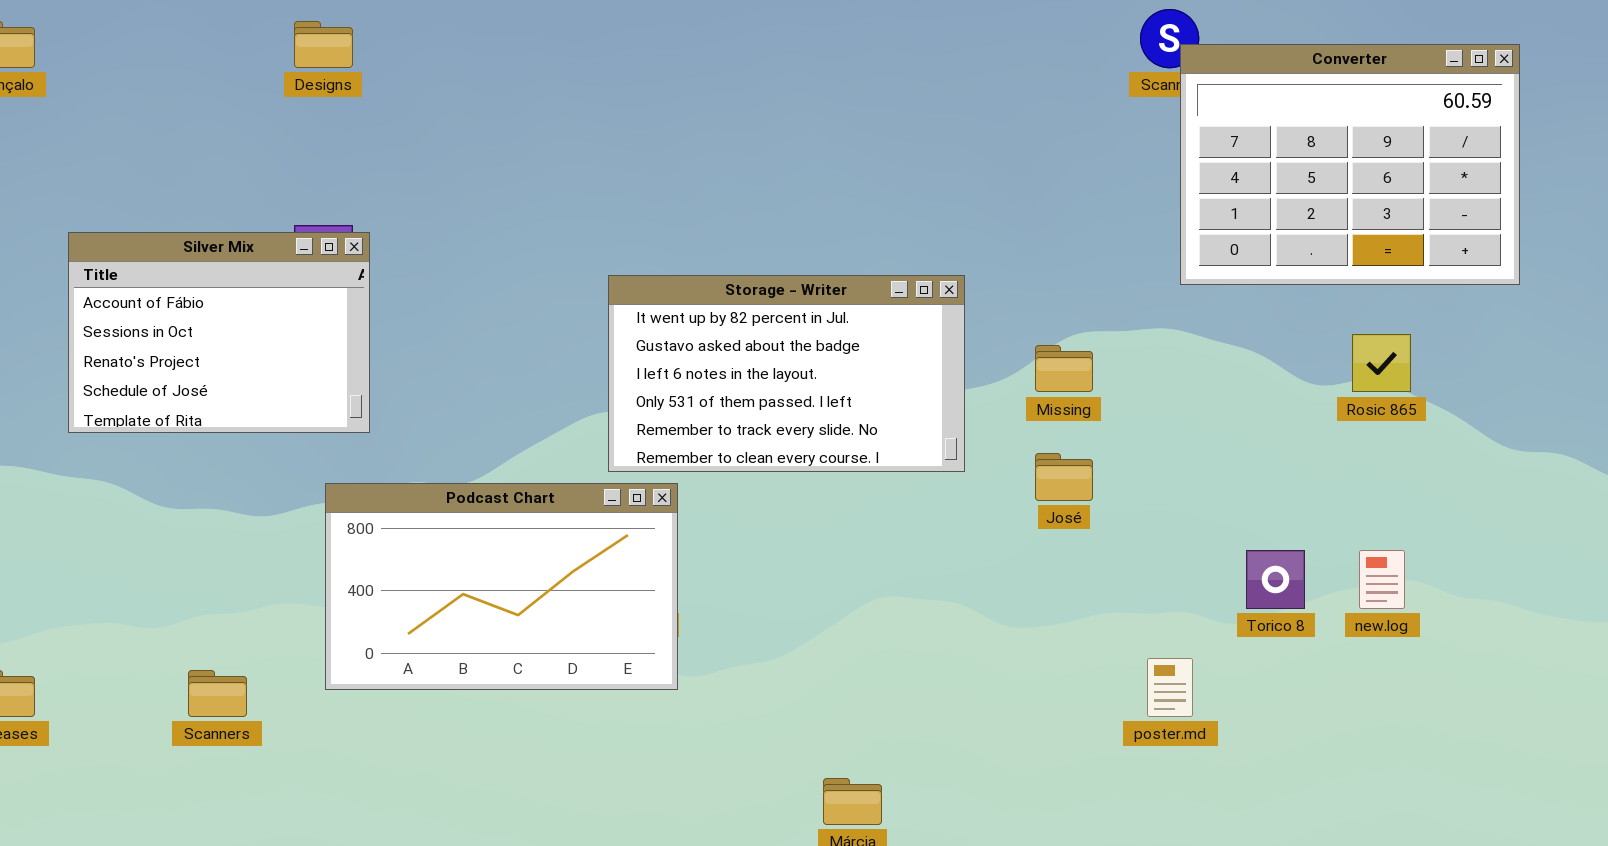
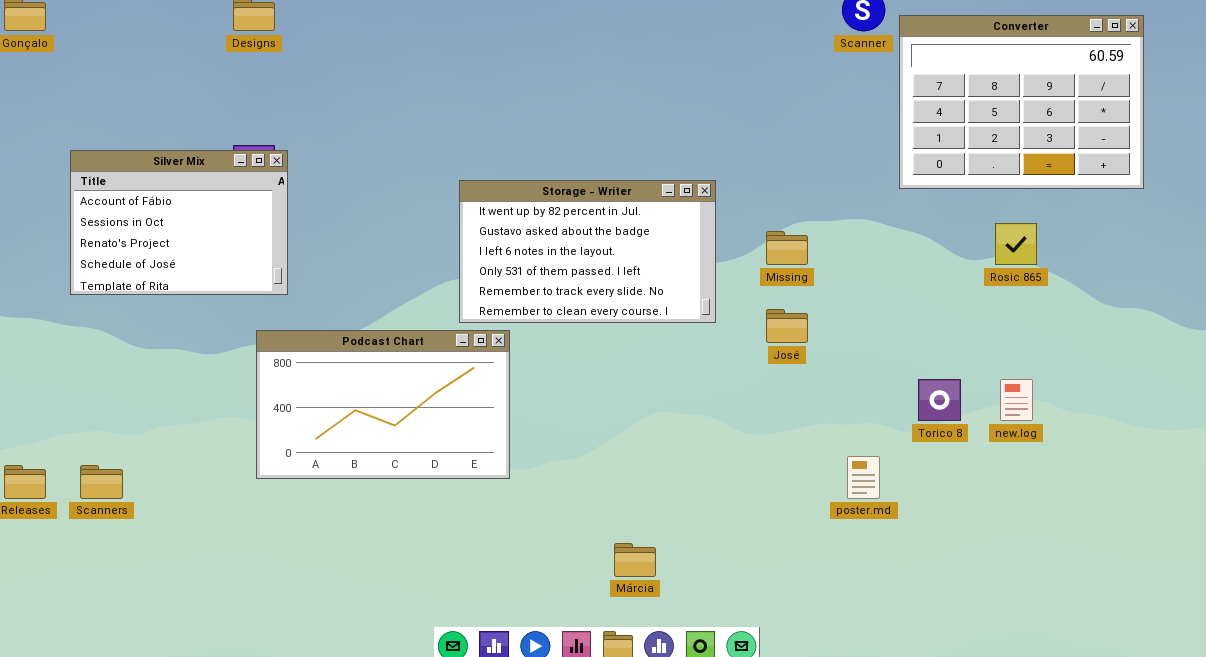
Converter: [1180,44,1520,285] -> [899,15,1144,189], moved
Scanners: [188,670,247,717] -> [80,465,123,499], moved

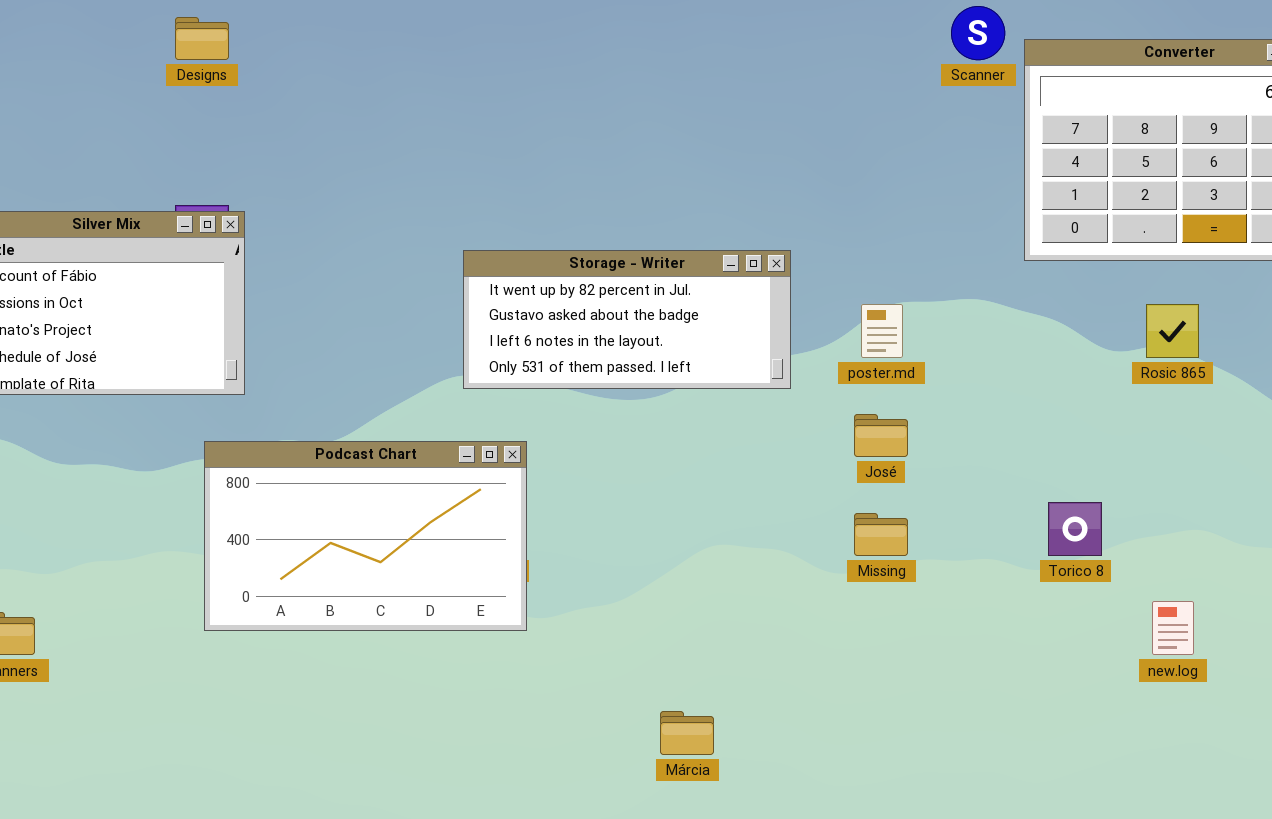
Storage - Writer: [459,180,716,323] -> [463,250,791,389], resized
Missing: [766,231,808,265] -> [854,513,908,556], moved
new.log: [1000,379,1033,421] -> [1152,601,1194,655], moved
poster.md: [847,456,880,499] -> [861,304,903,358], moved

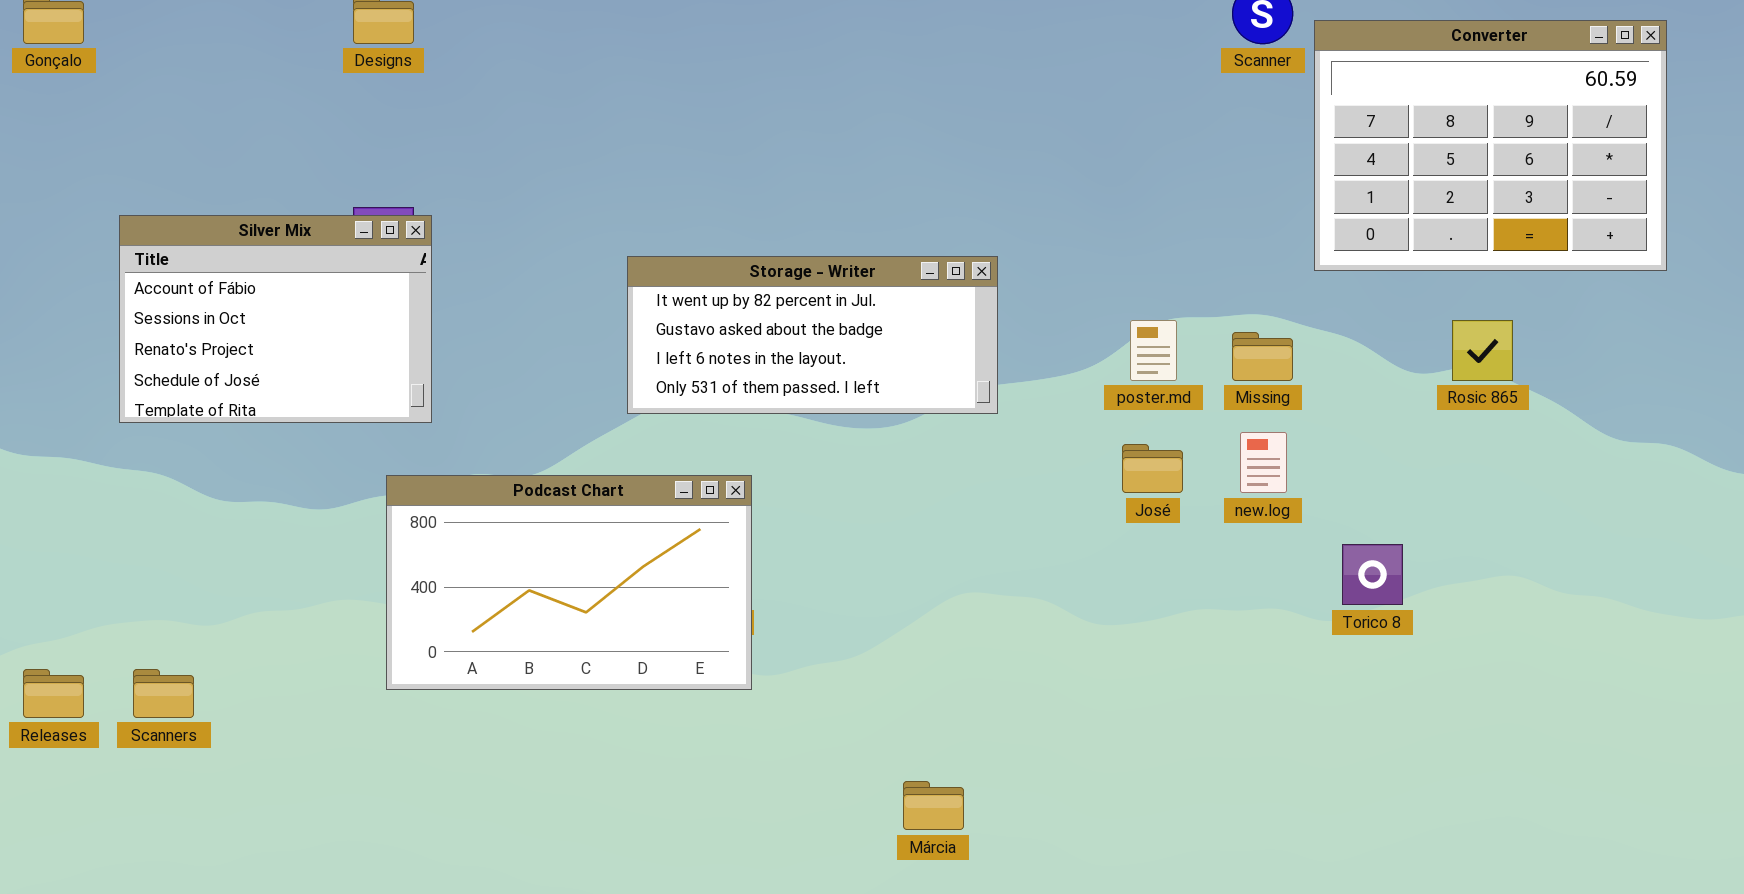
Storage - Writer: [463,250,791,389] -> [627,256,998,414], moved
Missing: [854,513,908,556] -> [1232,332,1293,381], moved
new.log: [1152,601,1194,655] -> [1240,432,1287,493], moved

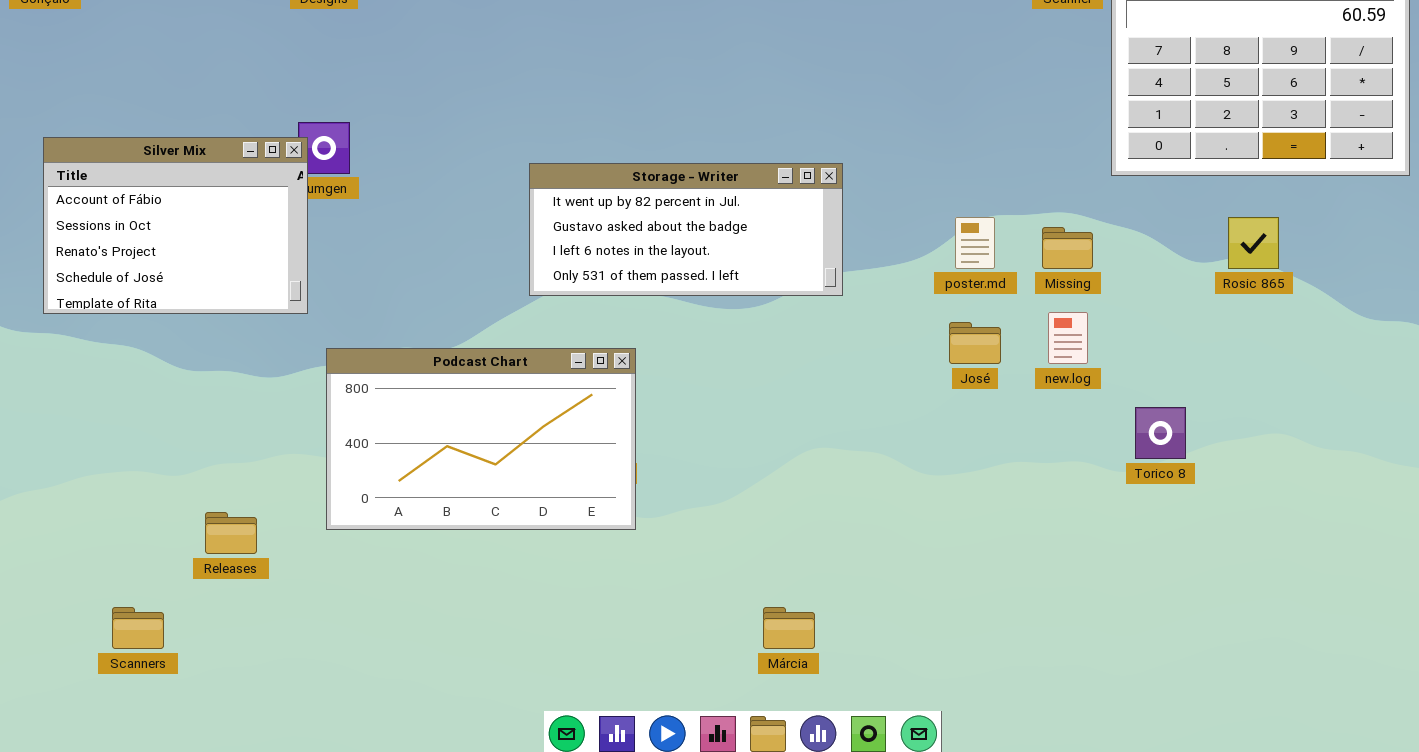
Silver Mix: [119,215,432,423] -> [43,137,308,314], moved
Releases: [23,669,84,718] -> [205,512,257,554], moved
Scanners: [133,669,194,718] -> [112,607,164,649], moved

